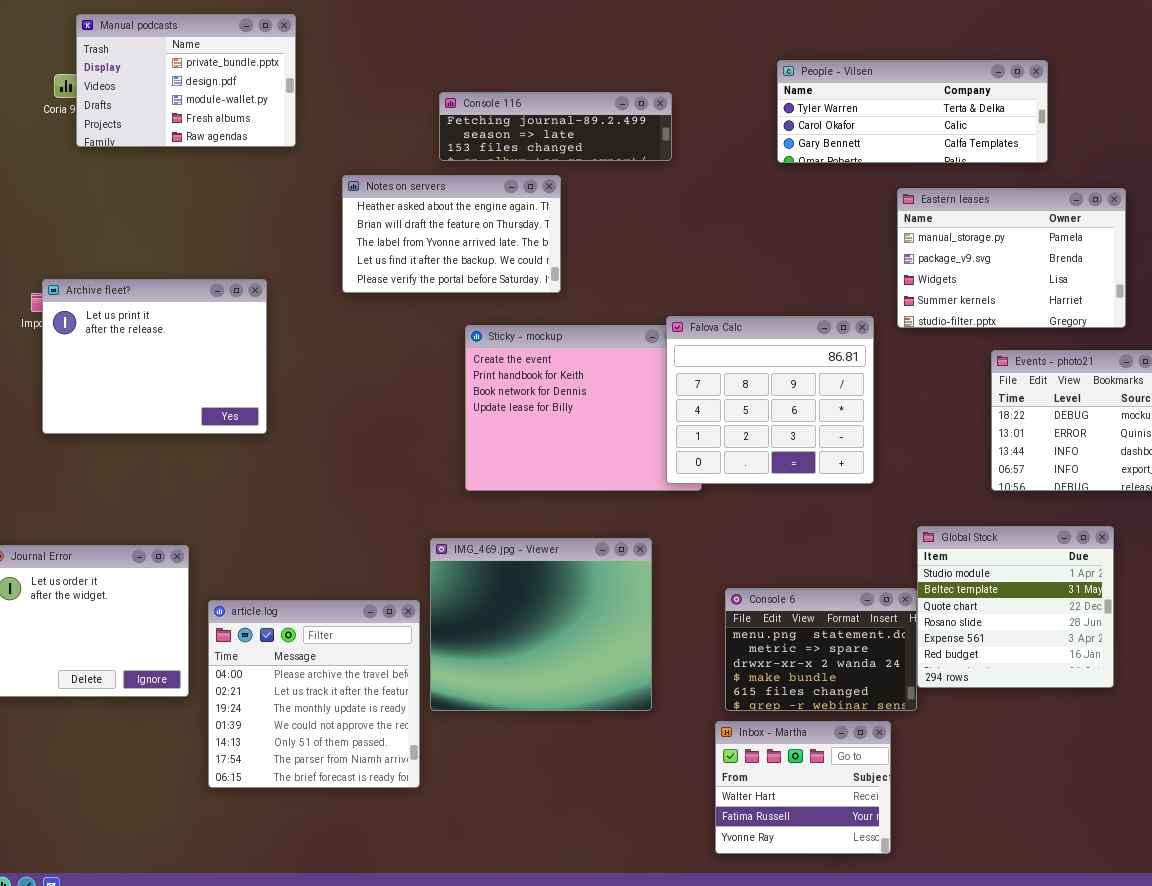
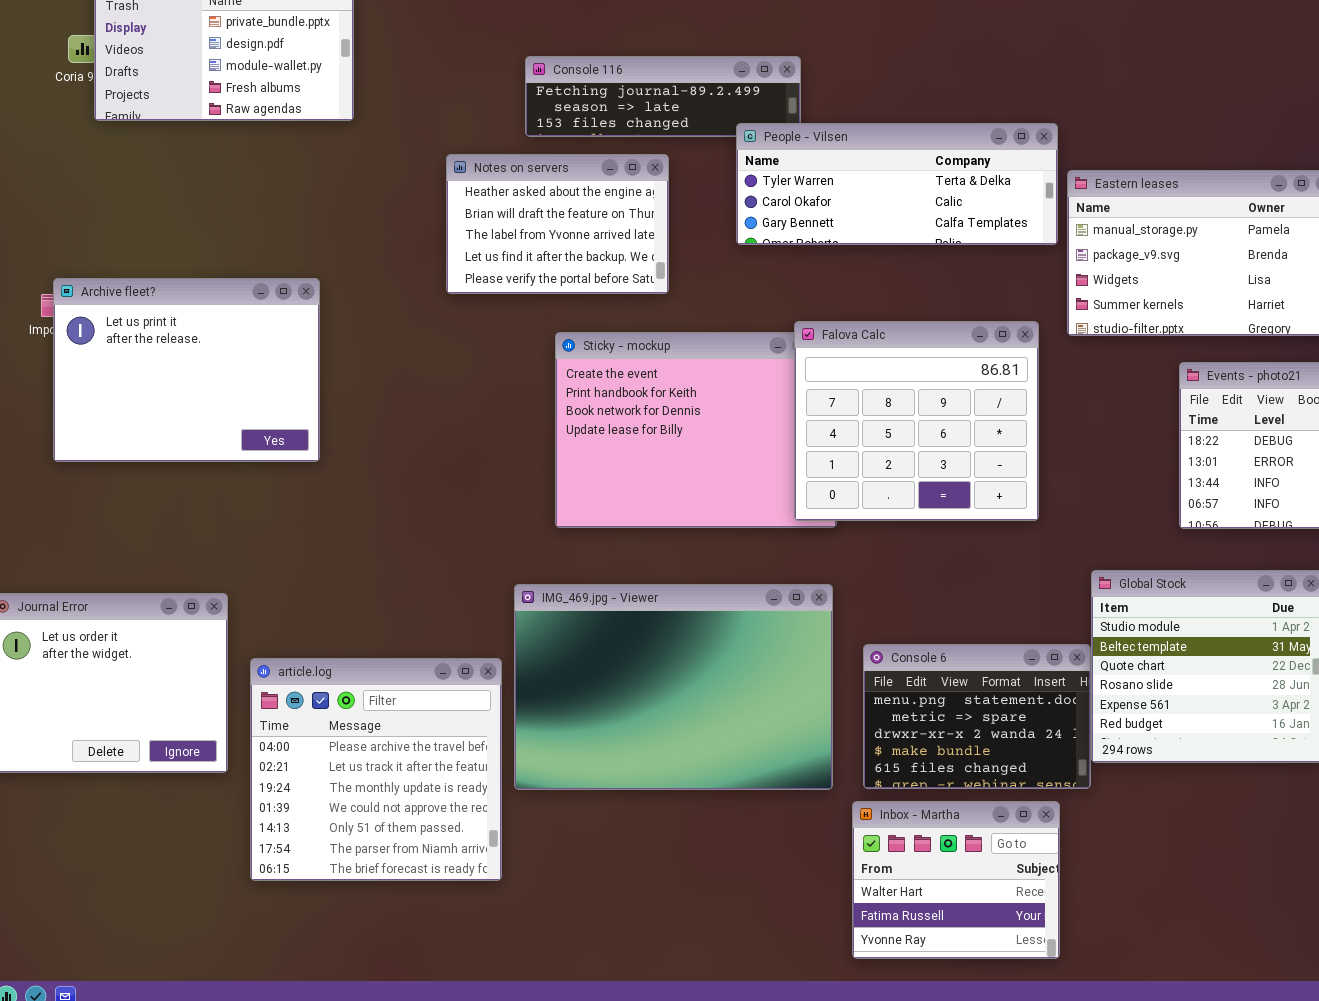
People - Vilsen: [777,60,1048,163] -> [736,123,1058,245], moved
Notes on servers: [342,175,561,293] -> [446,154,669,294], resized
IMG_469.jpg - Viewer: [430,538,652,711] -> [514,584,833,790], resized

